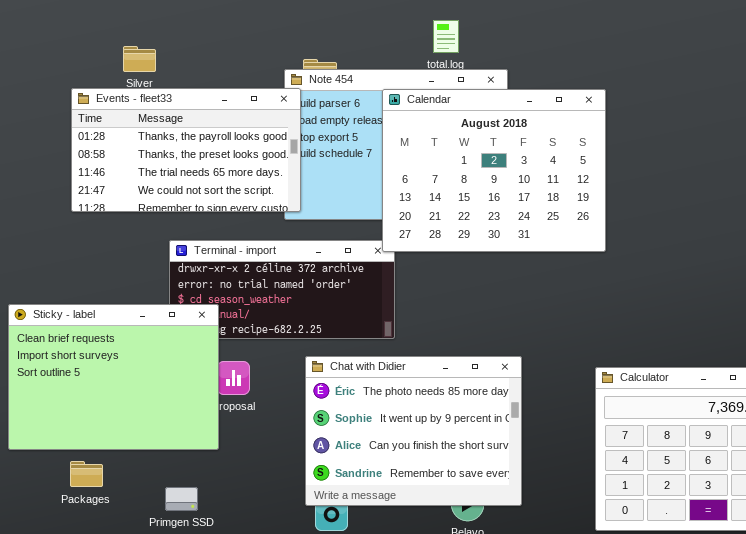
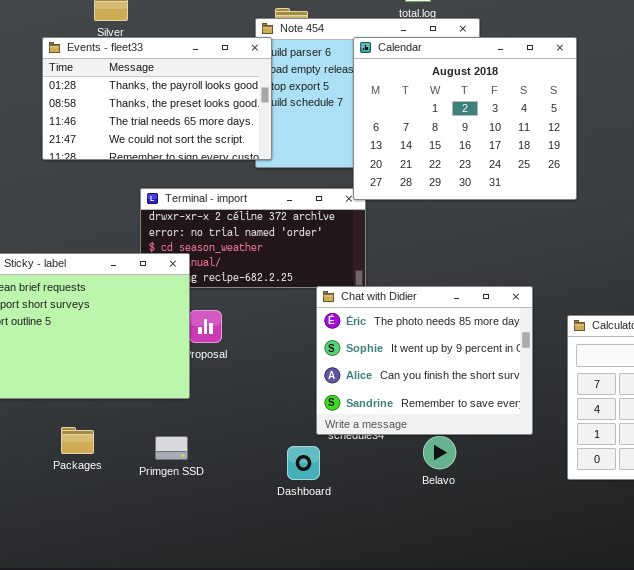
Chat with Didier: [305,356,522,506] -> [316,286,533,435], moved
Packages: [70,461,103,487] -> [61,427,94,454], moved
Primgen SSD: [165,487,198,511] -> [155,436,188,460], moved

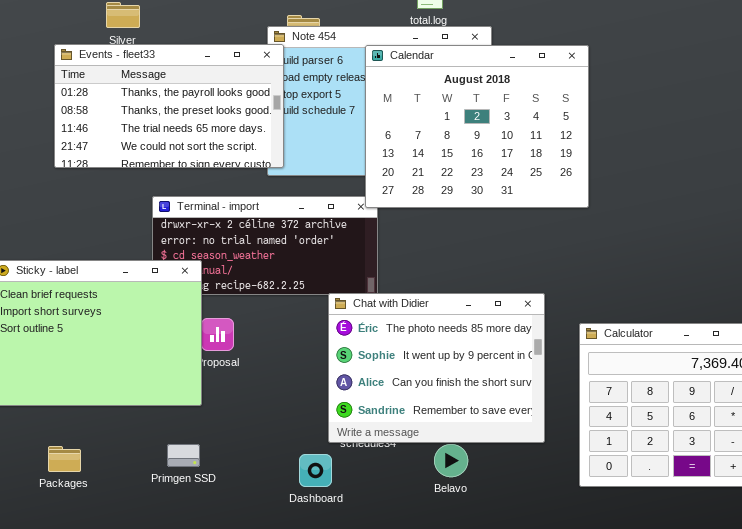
Packages: [61,427,94,454] -> [48,446,81,472], moved

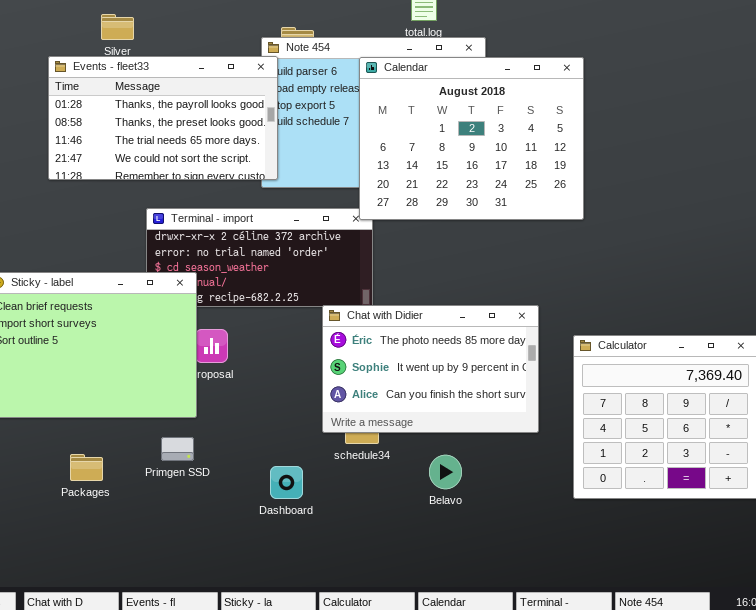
Chat with Didier: [328,293,545,443] -> [322,305,539,433], resized
Primgen SSD: [167,444,200,467] -> [161,437,194,461], moved
Packages: [48,446,81,472] -> [70,454,103,481], moved
Dashboard: [299,454,332,487] -> [270,466,303,499], moved

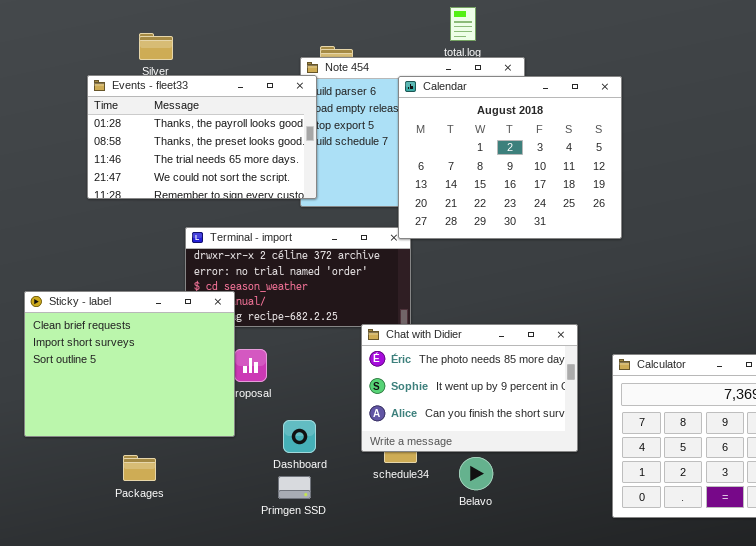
Primgen SSD: [161,437,194,461] -> [278,476,311,499], moved
Packages: [70,454,103,481] -> [123,455,156,481], moved
Belavo: [429,455,462,489] -> [459,457,493,490], moved
Dashboard: [270,466,303,499] -> [283,420,316,453], moved

